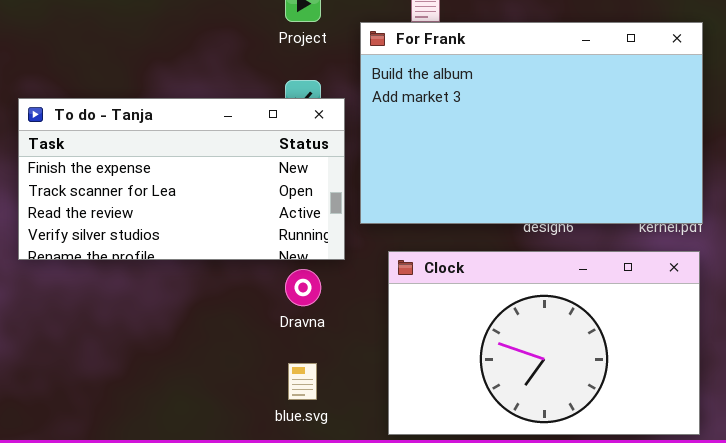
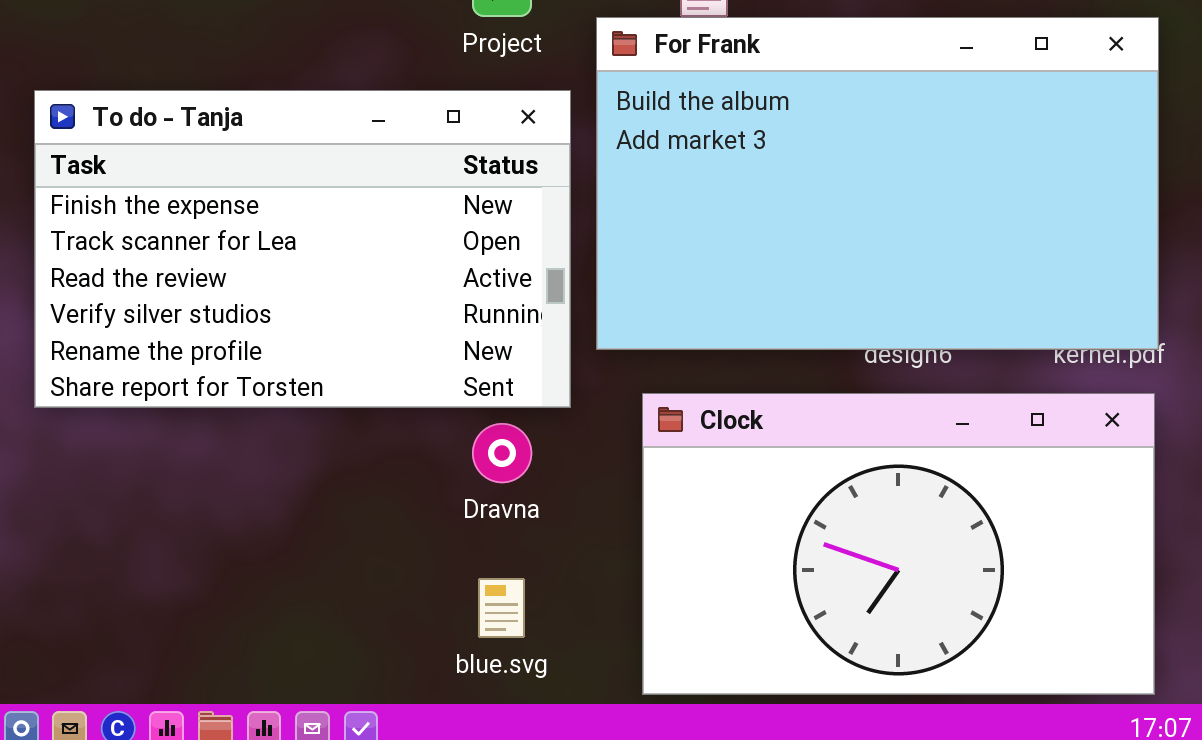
To do - Tanja: [18,98,345,260] -> [34,90,571,408], resized

